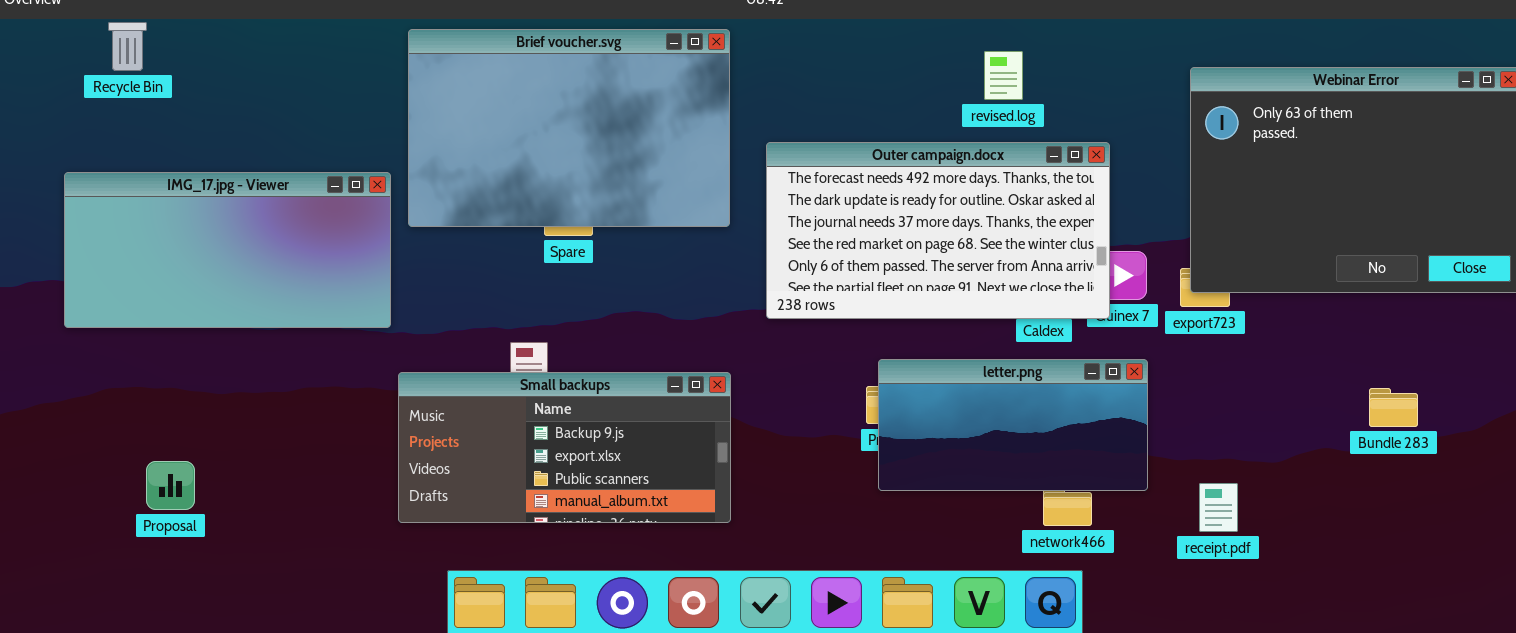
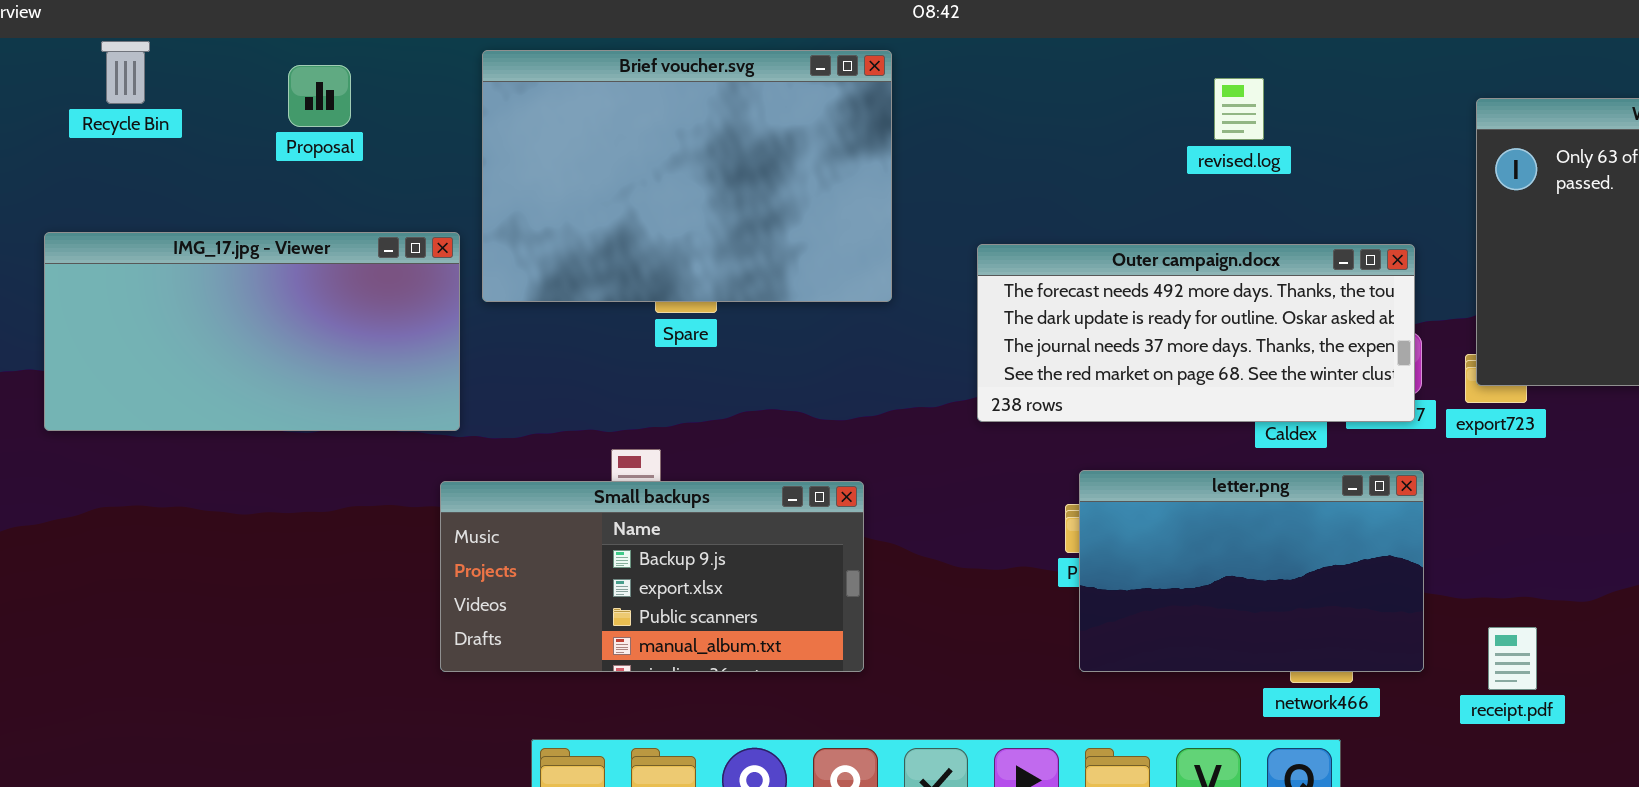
Outer campaign.docx: [766,142,1110,319] -> [977,244,1415,422], moved, resized
letter.png: [878,359,1148,491] -> [1079,470,1424,672], resized
Small backups: [398,372,731,523] -> [440,481,864,672], moved
Proposal: [146,461,195,510] -> [288,65,351,127], moved

